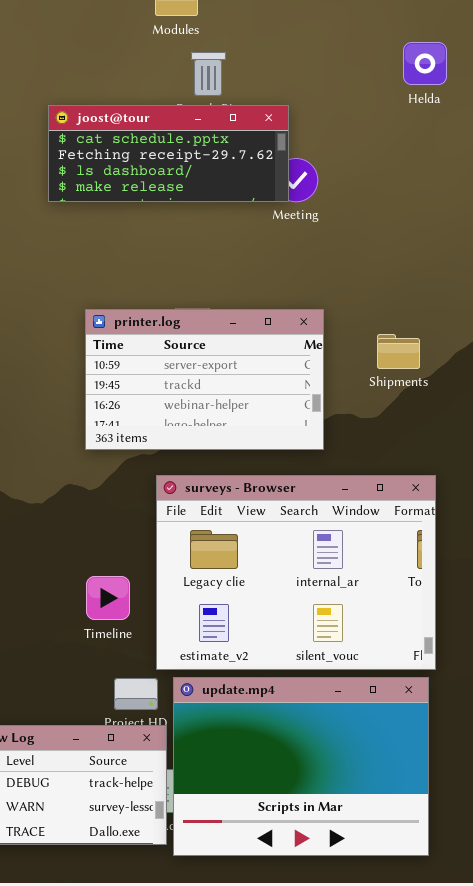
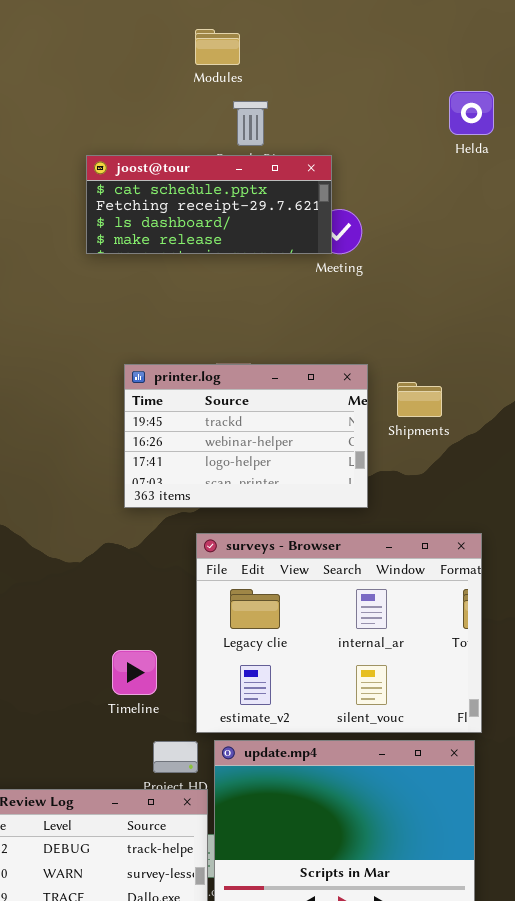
printer.log: [85,309,324,450] -> [124,364,368,508], scrolled down 1 row
Shipments: [377,334,420,369] -> [397,382,442,417], moved
Timeline: [86,576,130,620] -> [112,650,157,695], moved

